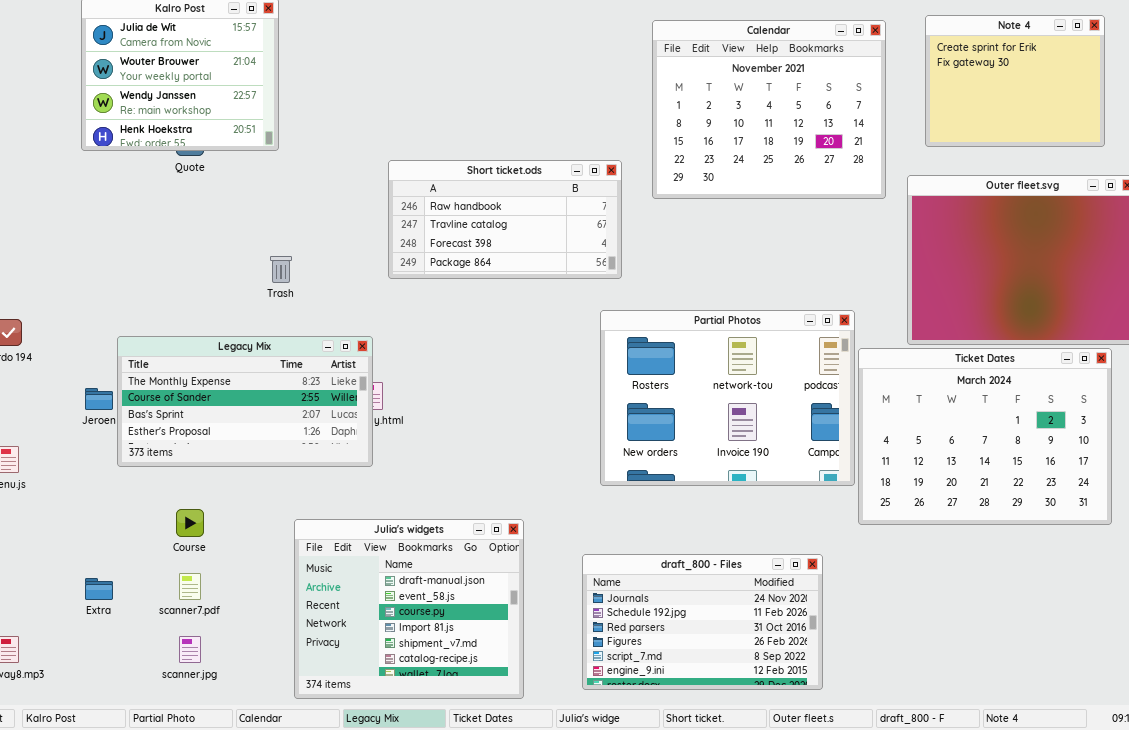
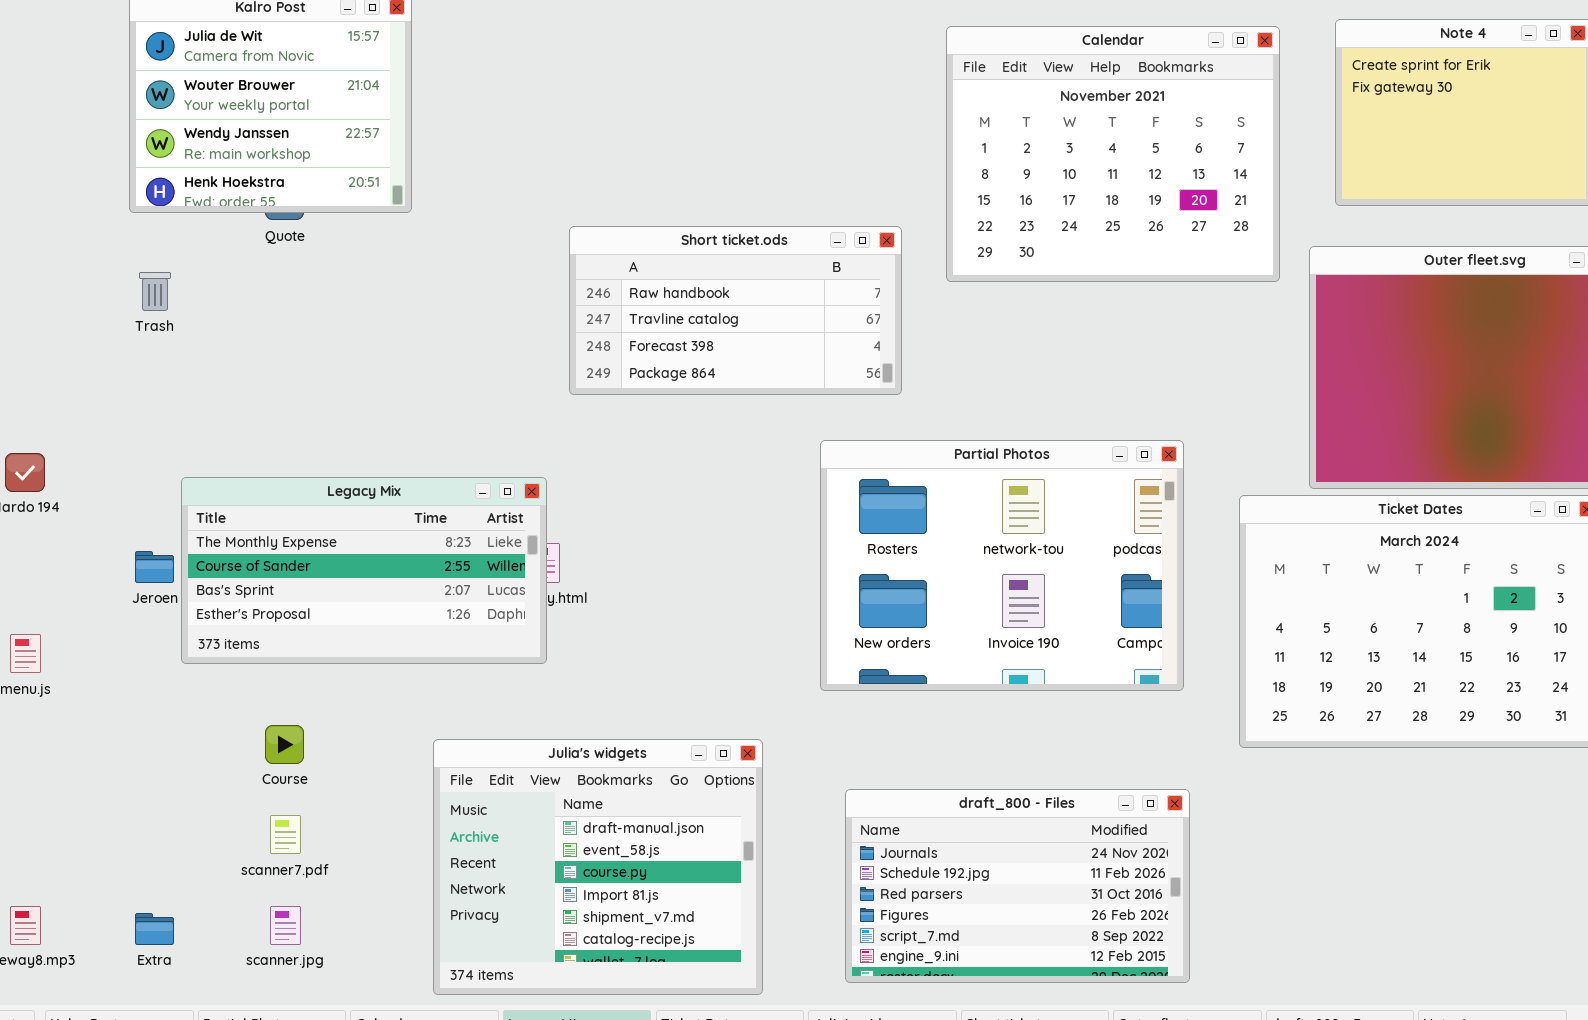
Trash: [270,256,292,283] -> [139,272,171,311], moved
Partial Photos: [600,310,855,486] -> [820,440,1184,691], moved
Extra: [85,578,113,600] -> [135,913,174,945], moved

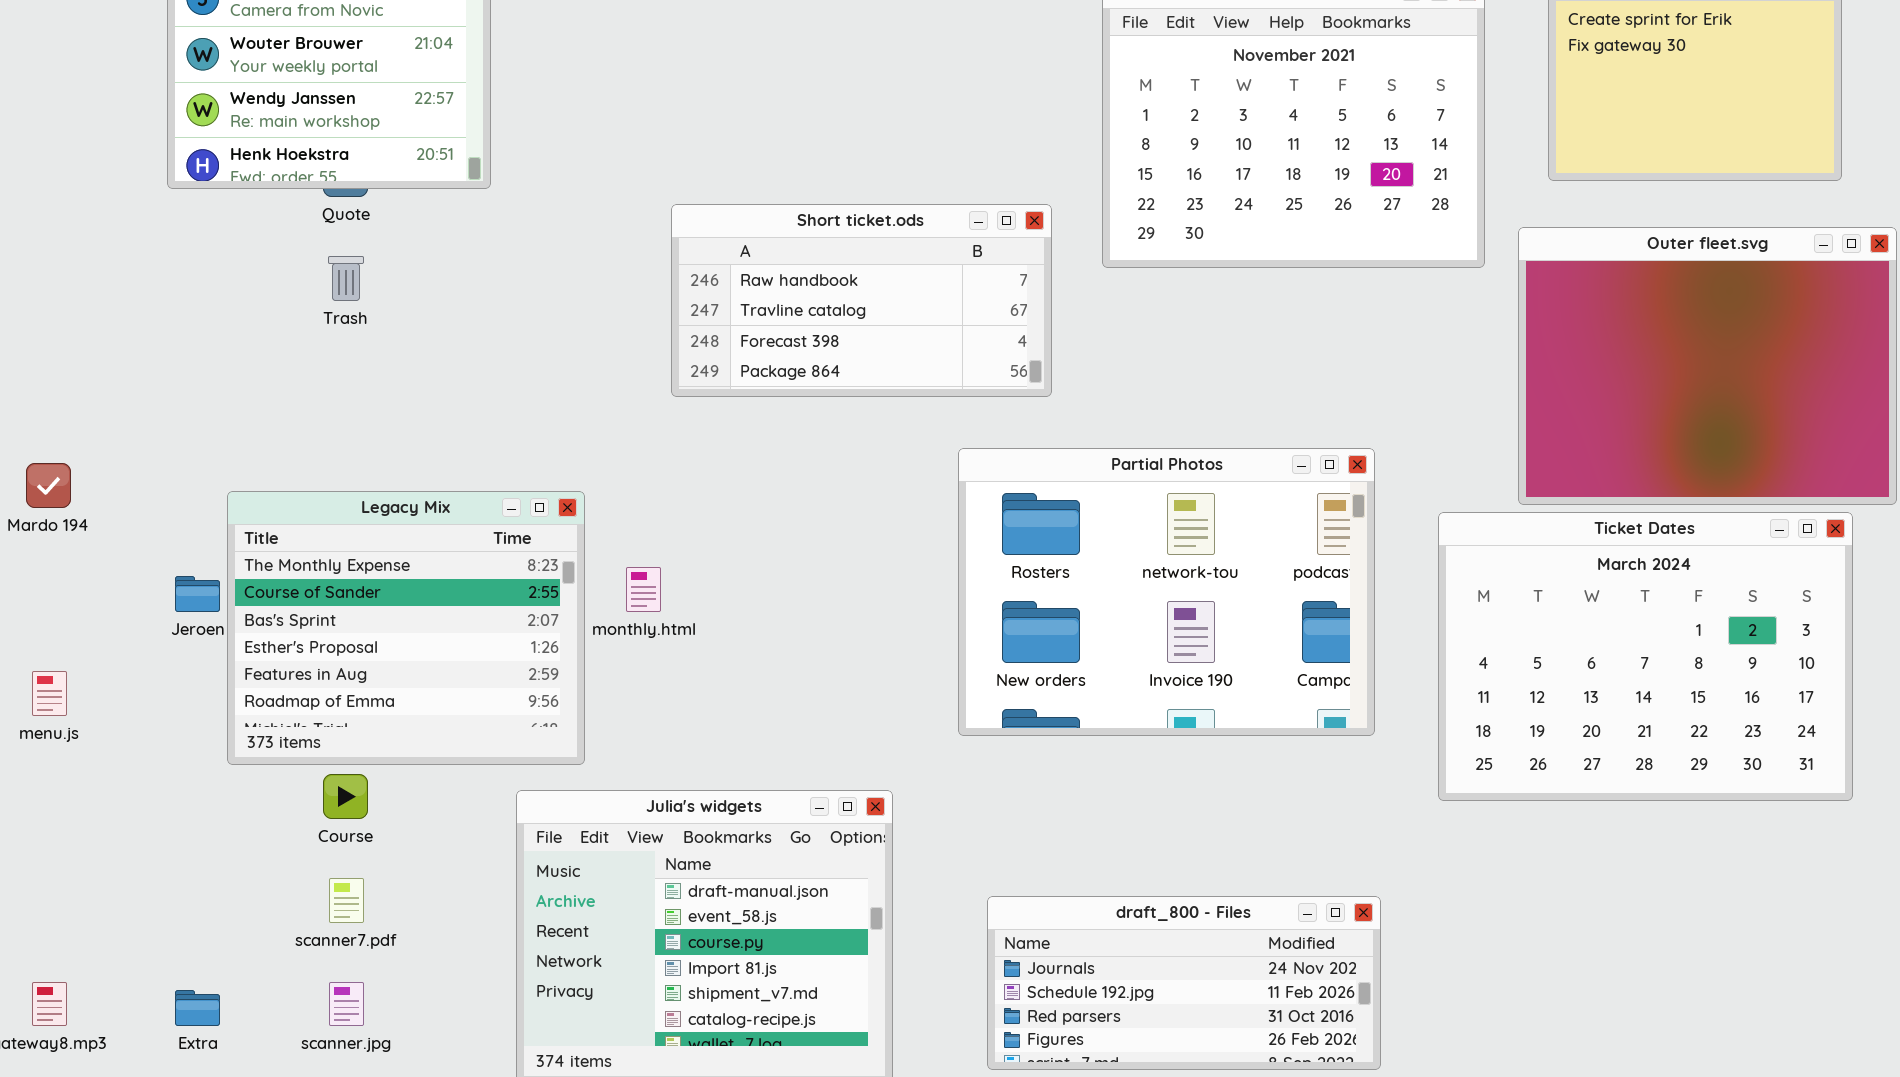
Trash: [139,272,171,311] -> [328,256,364,301], moved
Legacy Mix: [181,477,547,664] -> [227,491,585,765], resized
draft_800 - Files: [845,789,1190,983] -> [987,896,1381,1070], resized

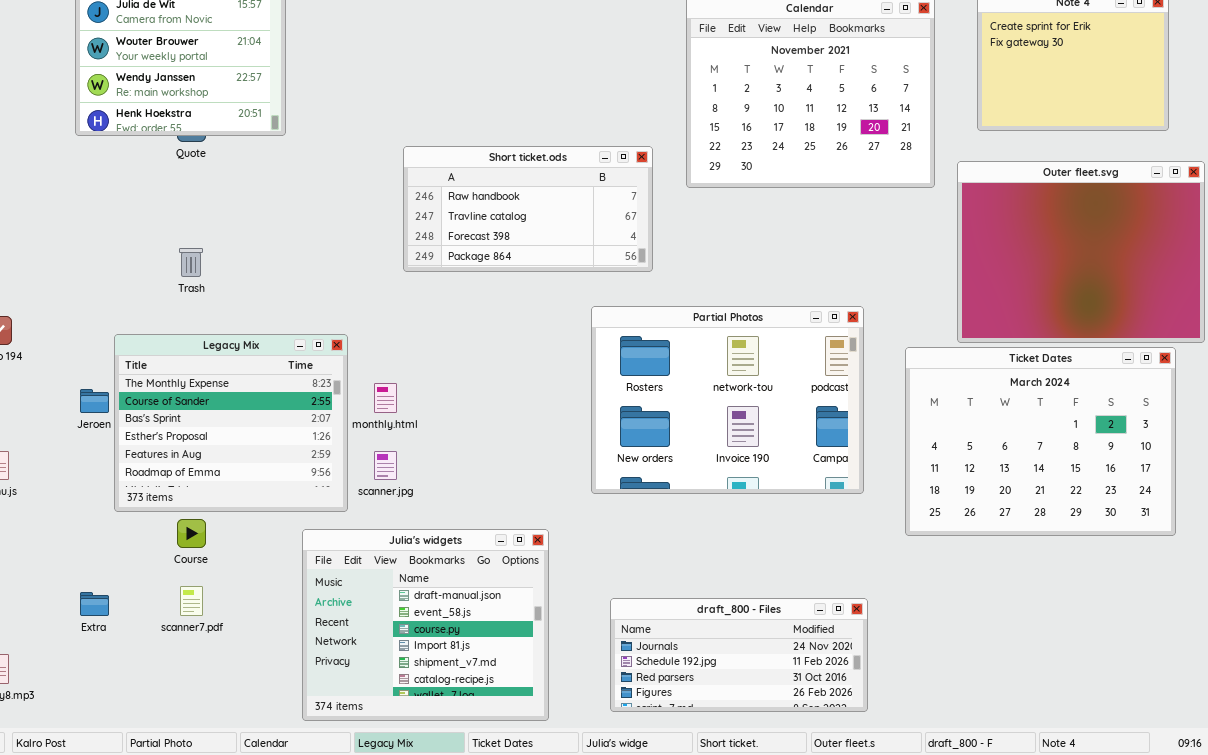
Trash: [328,256,364,301] -> [179,248,203,277], moved
scanner.jpg: [329,982,364,1026] -> [374,451,397,480], moved
Extra: [175,990,220,1026] -> [80,592,109,616], moved

